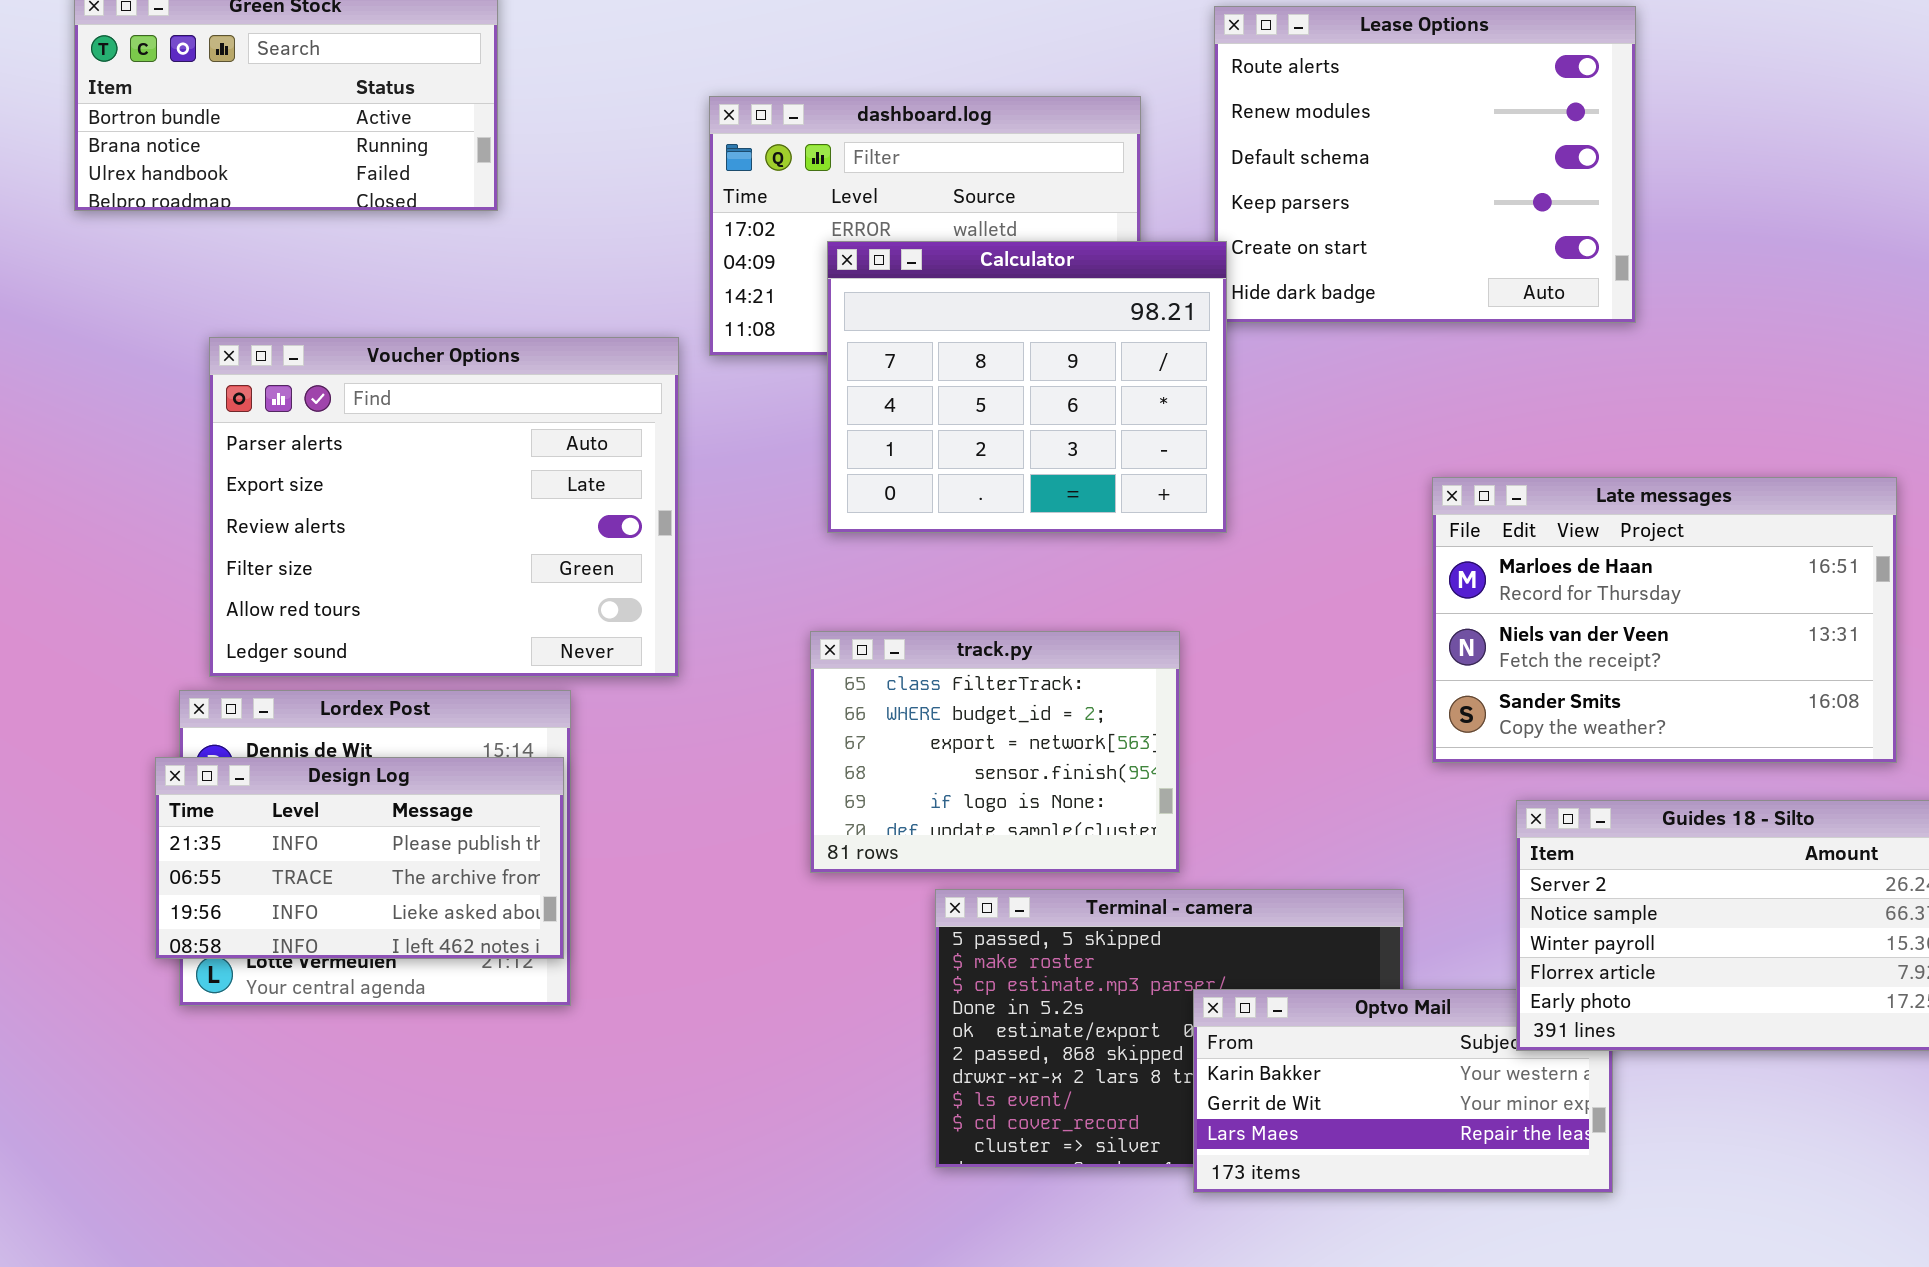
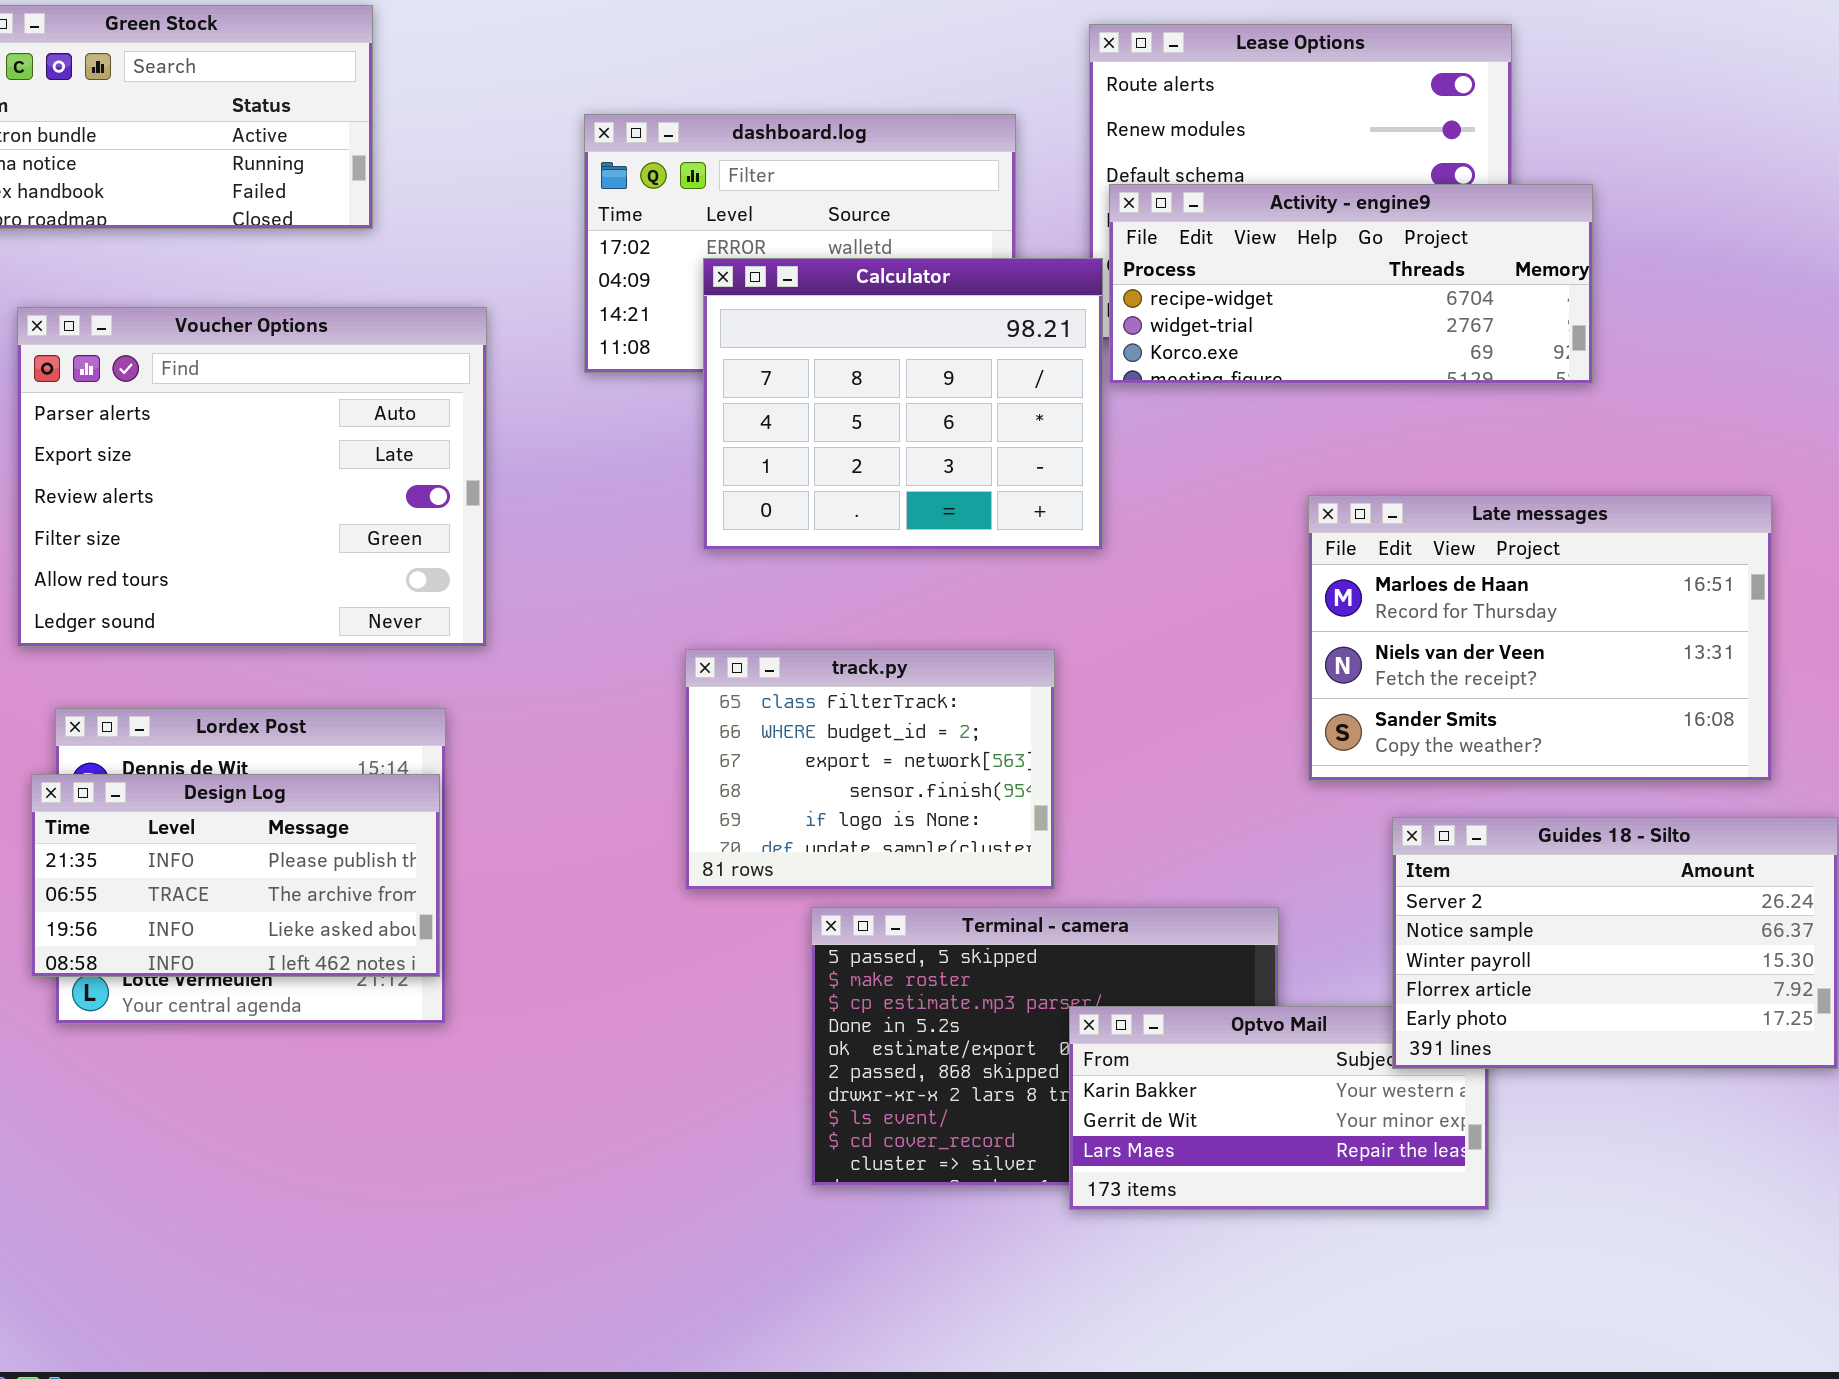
Activity - engine9: none -> [1109,184,1593,384], opened
Voucher Options: [209,337,679,677] -> [17,307,487,647], moved

